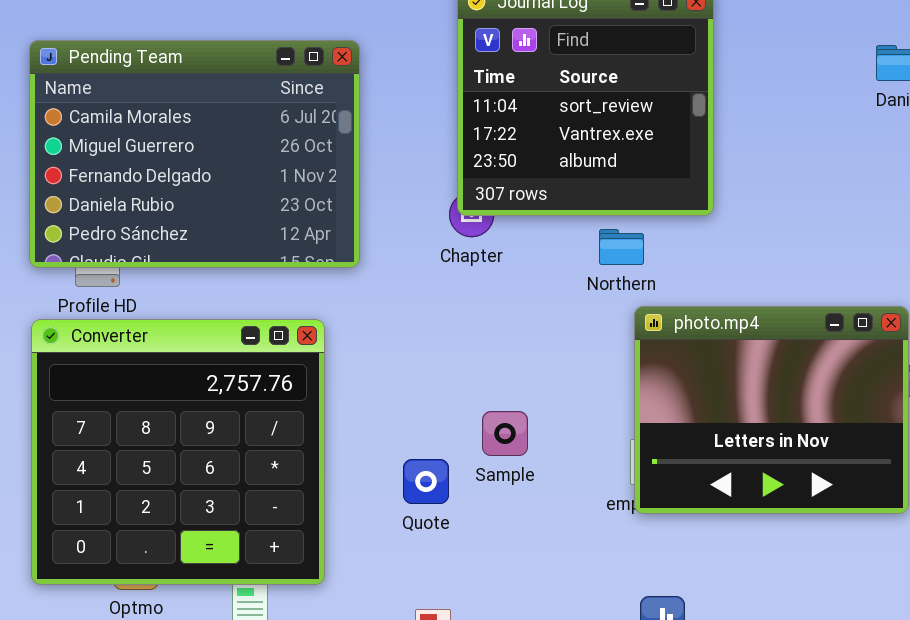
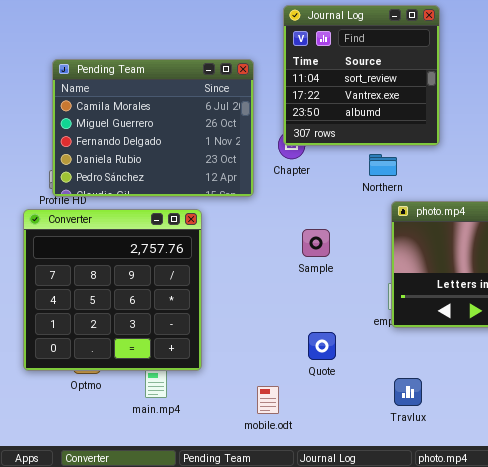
Pending Team: [29,40,360,268] -> [52,59,254,197], moved
Sample: [482,411,528,456] -> [302,229,330,257], moved
Quote: [403,459,449,504] -> [308,332,336,360], moved

